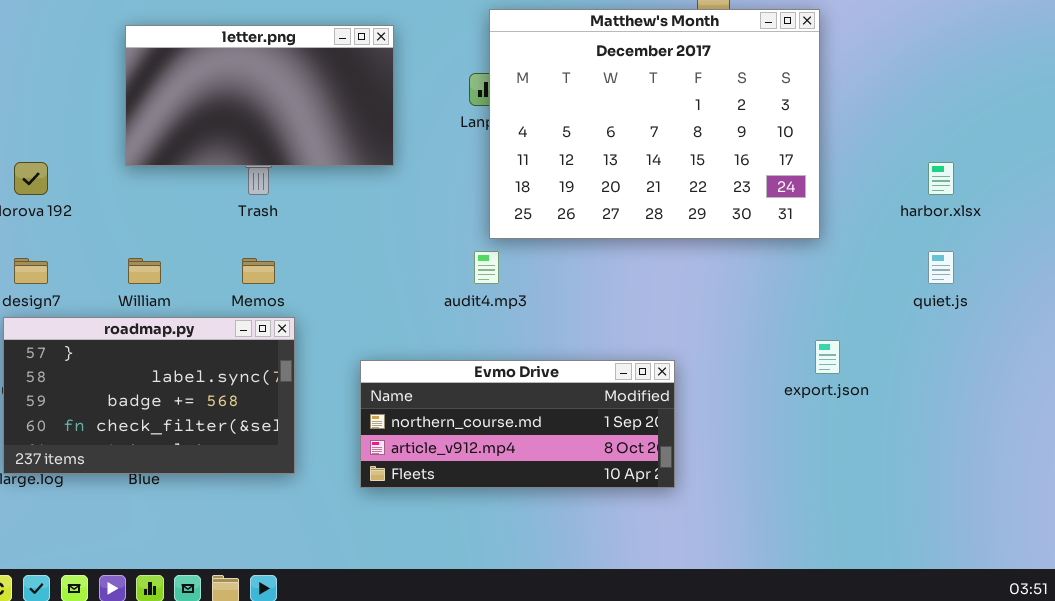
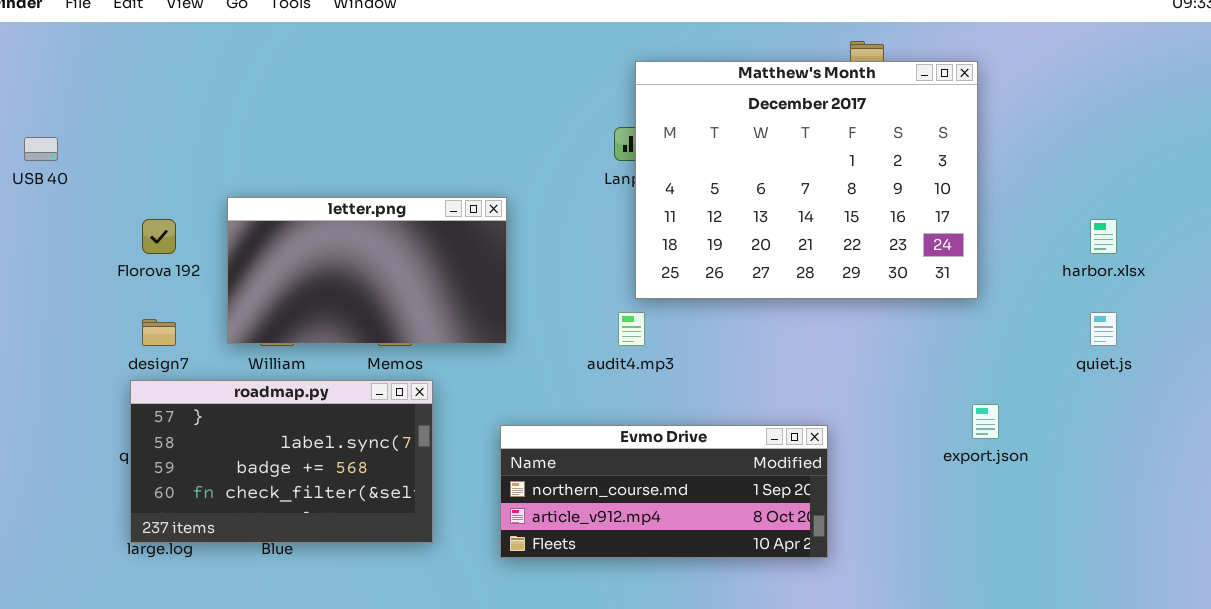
letter.png: [125,25,394,166] -> [227,197,507,344], moved

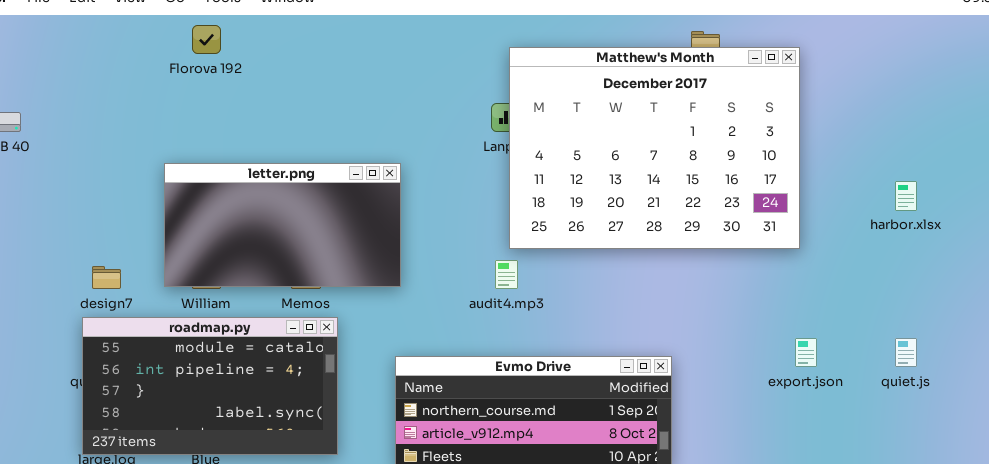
Florova 192: [142,219,176,254] -> [192,25,221,54], moved
quiet.js: [1090,312,1117,346] -> [895,338,917,367], moved
roadmap.py: [130,380,433,543] -> [82,317,338,455], scrolled up 2 rows

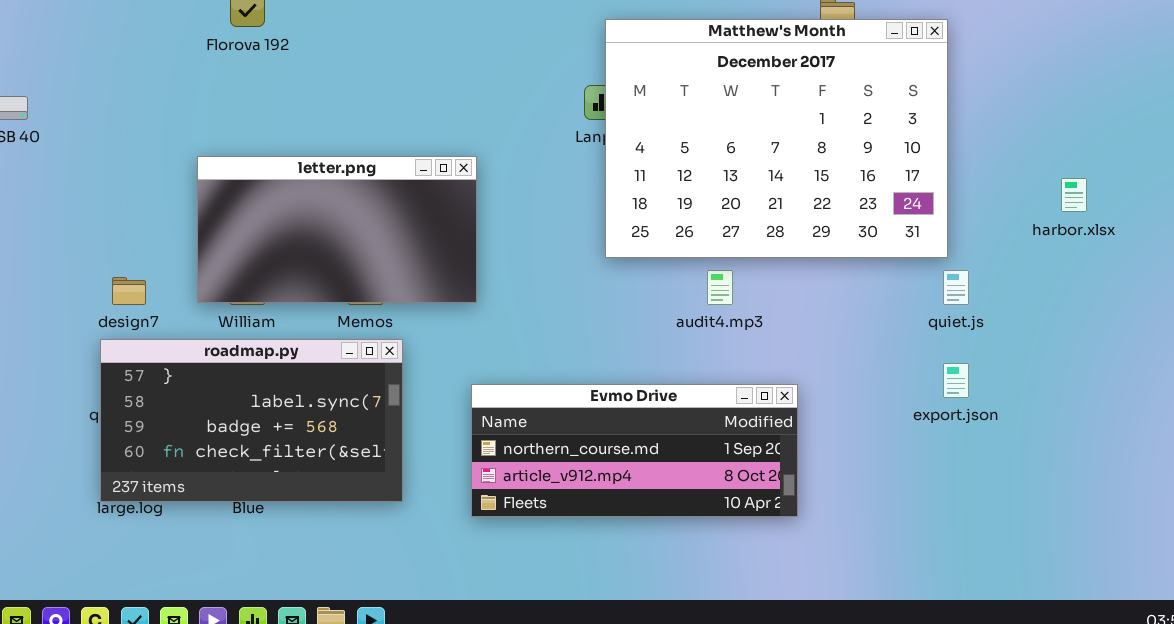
audit4.mp3: [495,260,518,289] -> [707,270,733,305], moved
roadmap.py: [82,317,338,455] -> [100,339,403,502], scrolled down 2 rows
quiet.js: [895,338,917,367] -> [943,270,969,305], moved

